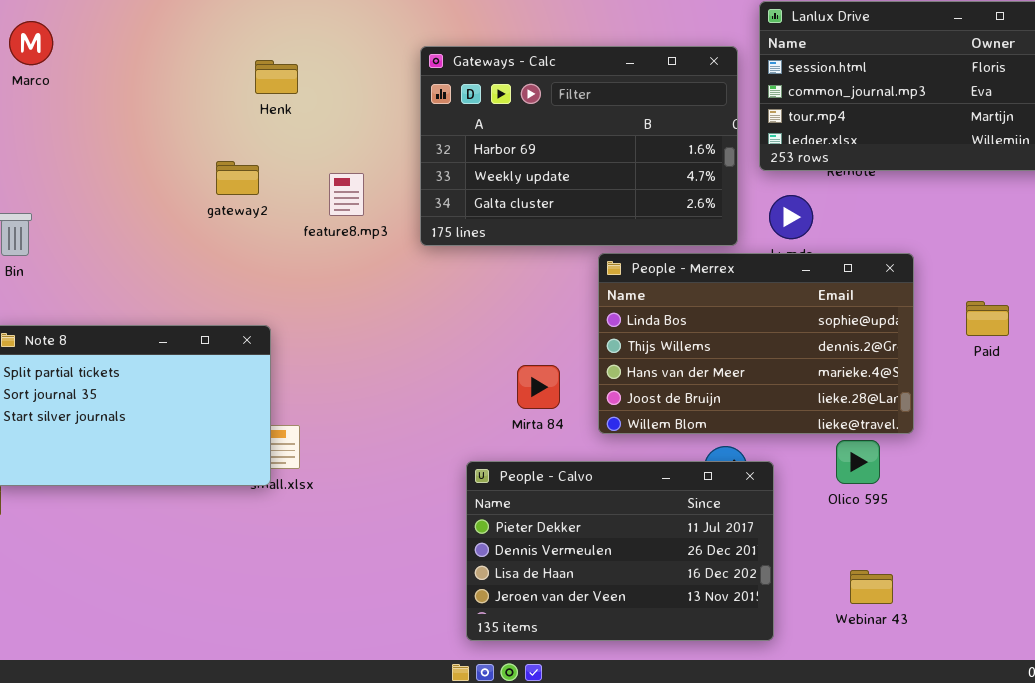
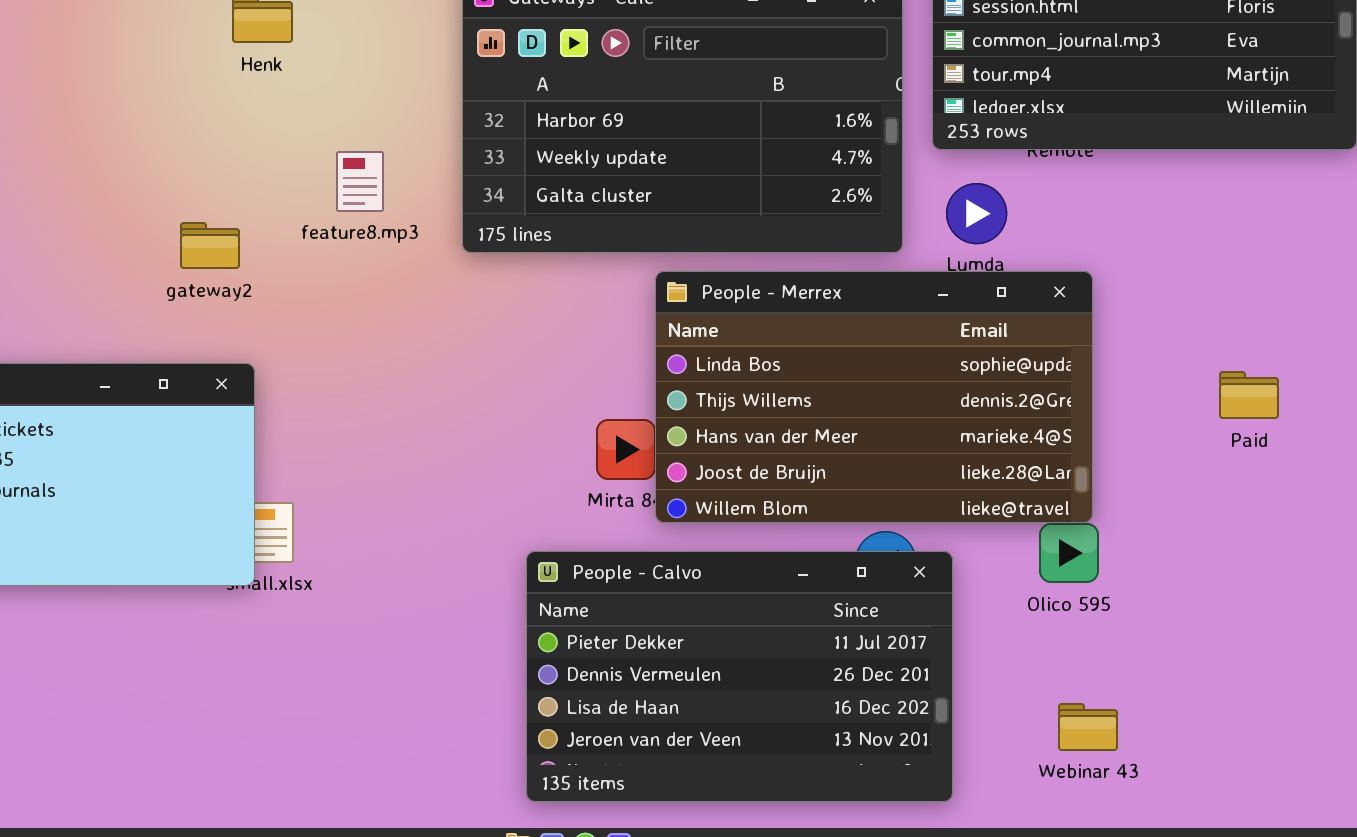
gateway2: [216,161,259,195] -> [180,222,240,269], moved
People - Merrex: [598,253,914,434] -> [655,271,1093,523], moved
Paid: [966,301,1009,336] -> [1219,371,1279,419], moved

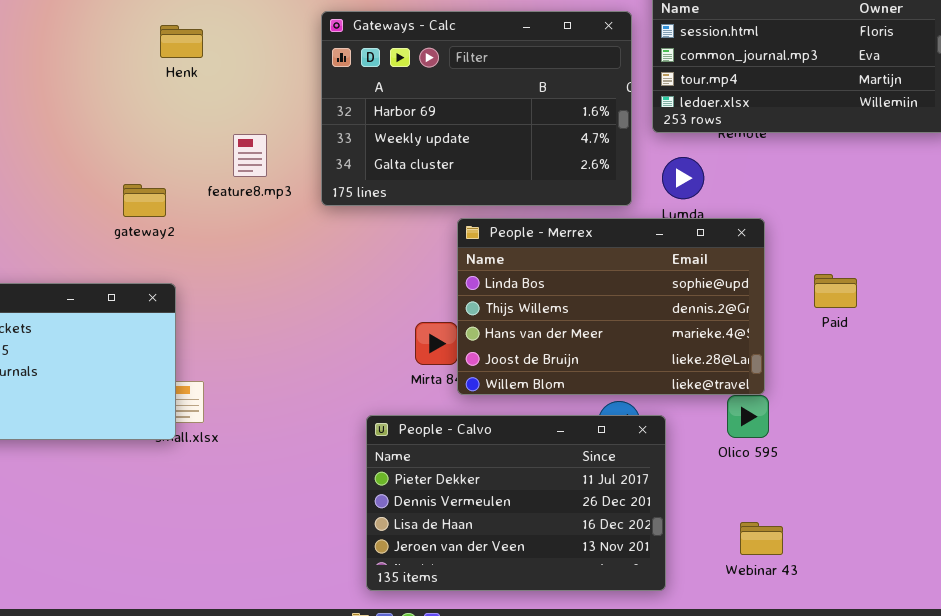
Paid: [1219,371,1279,419] -> [814,274,857,308], moved

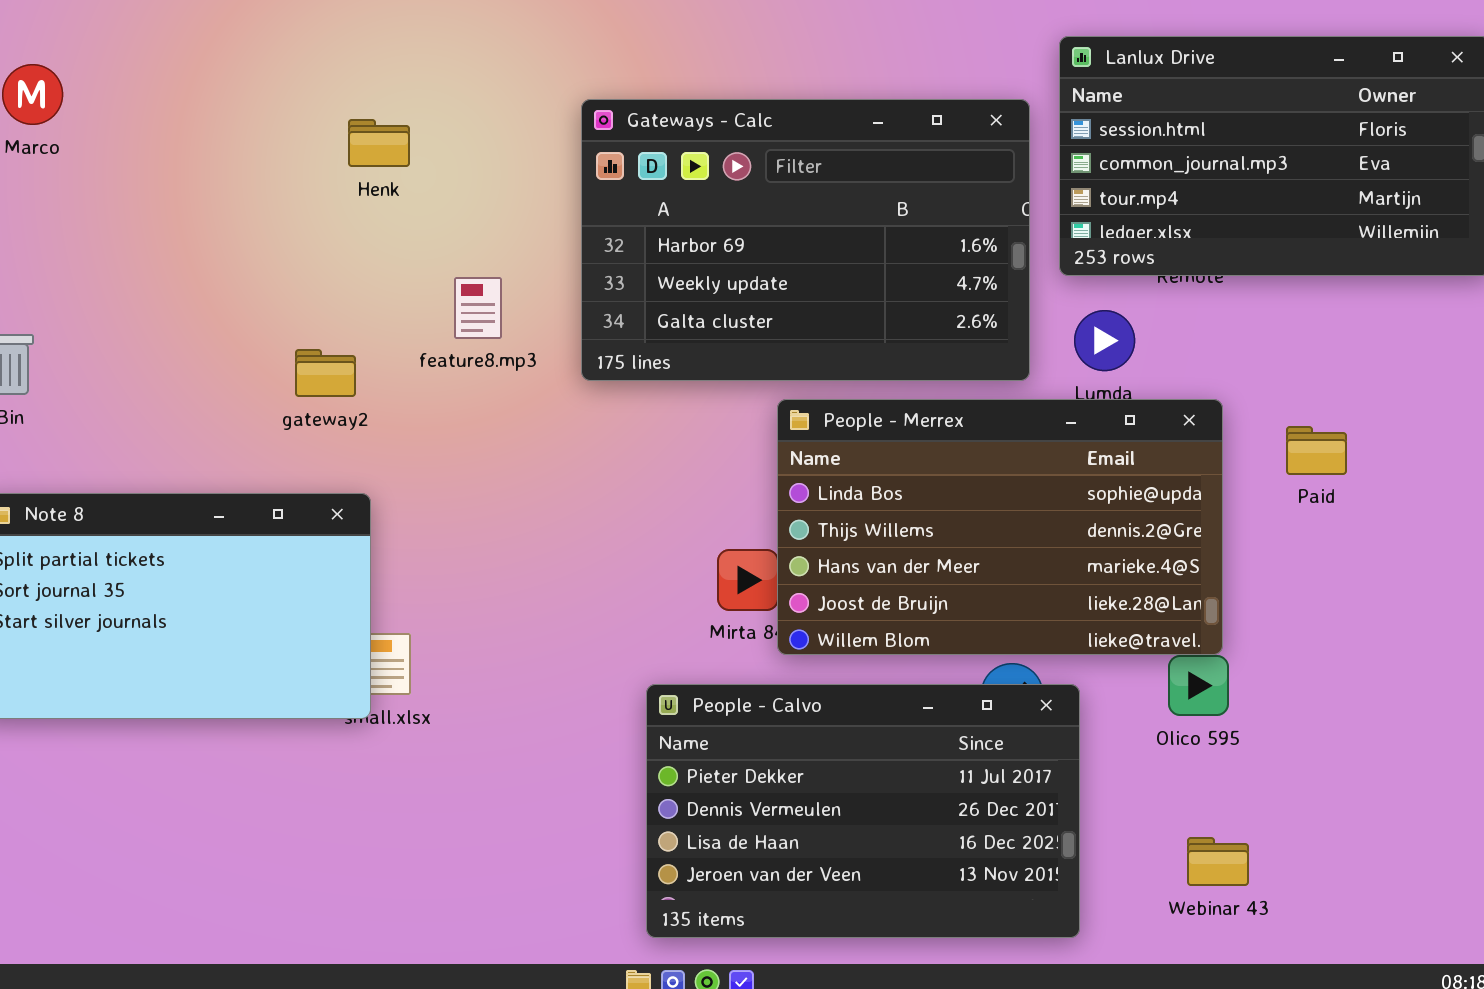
Paid: [814,274,857,308] -> [1286,426,1347,475], moved

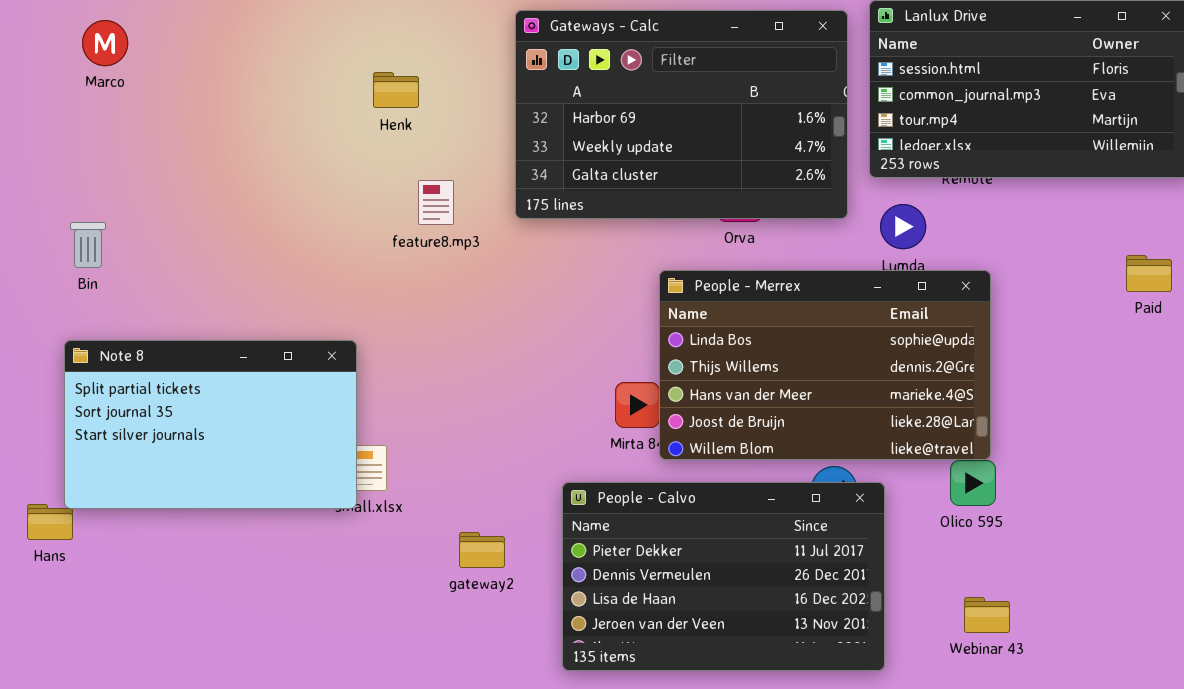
Gateways - Calc: [581,99,1030,381] -> [515,10,848,219], moved
Henk: [348,119,410,167] -> [373,72,419,108], moved
gateway2: [295,349,356,397] -> [459,532,505,568], moved
Paid: [1286,426,1347,475] -> [1126,255,1172,292], moved

